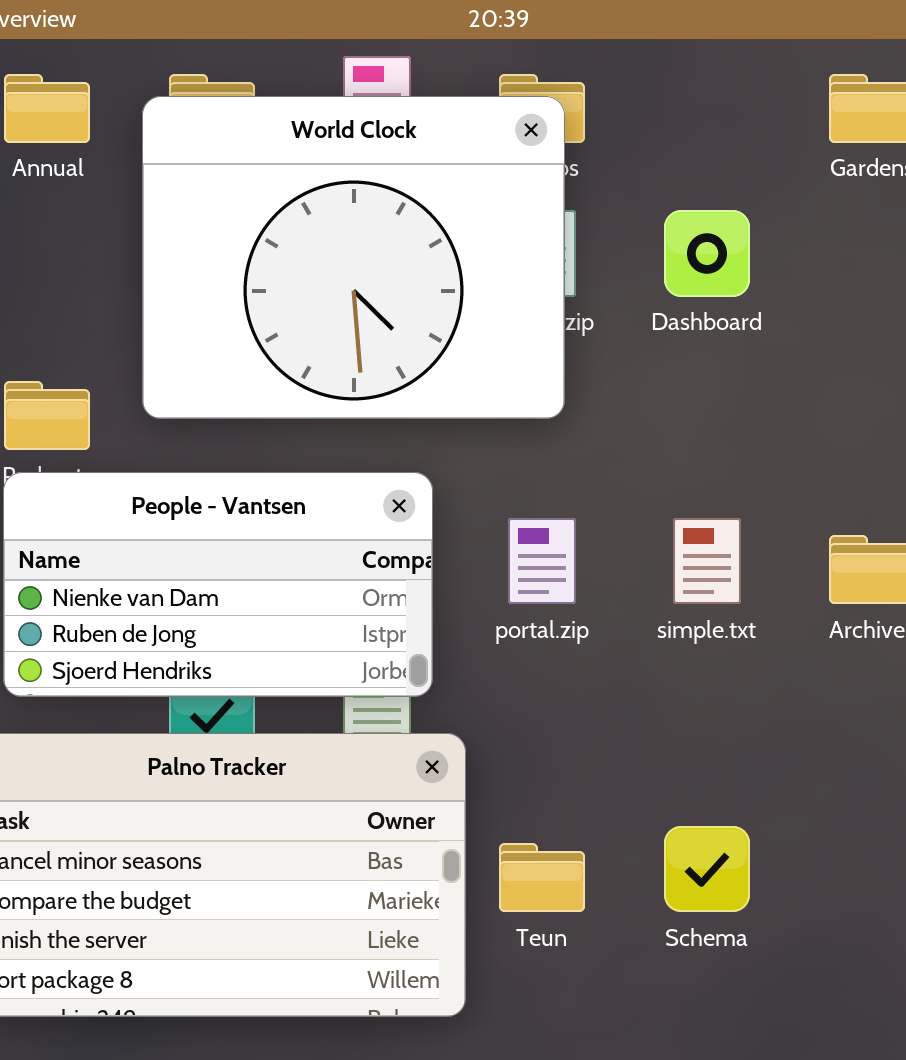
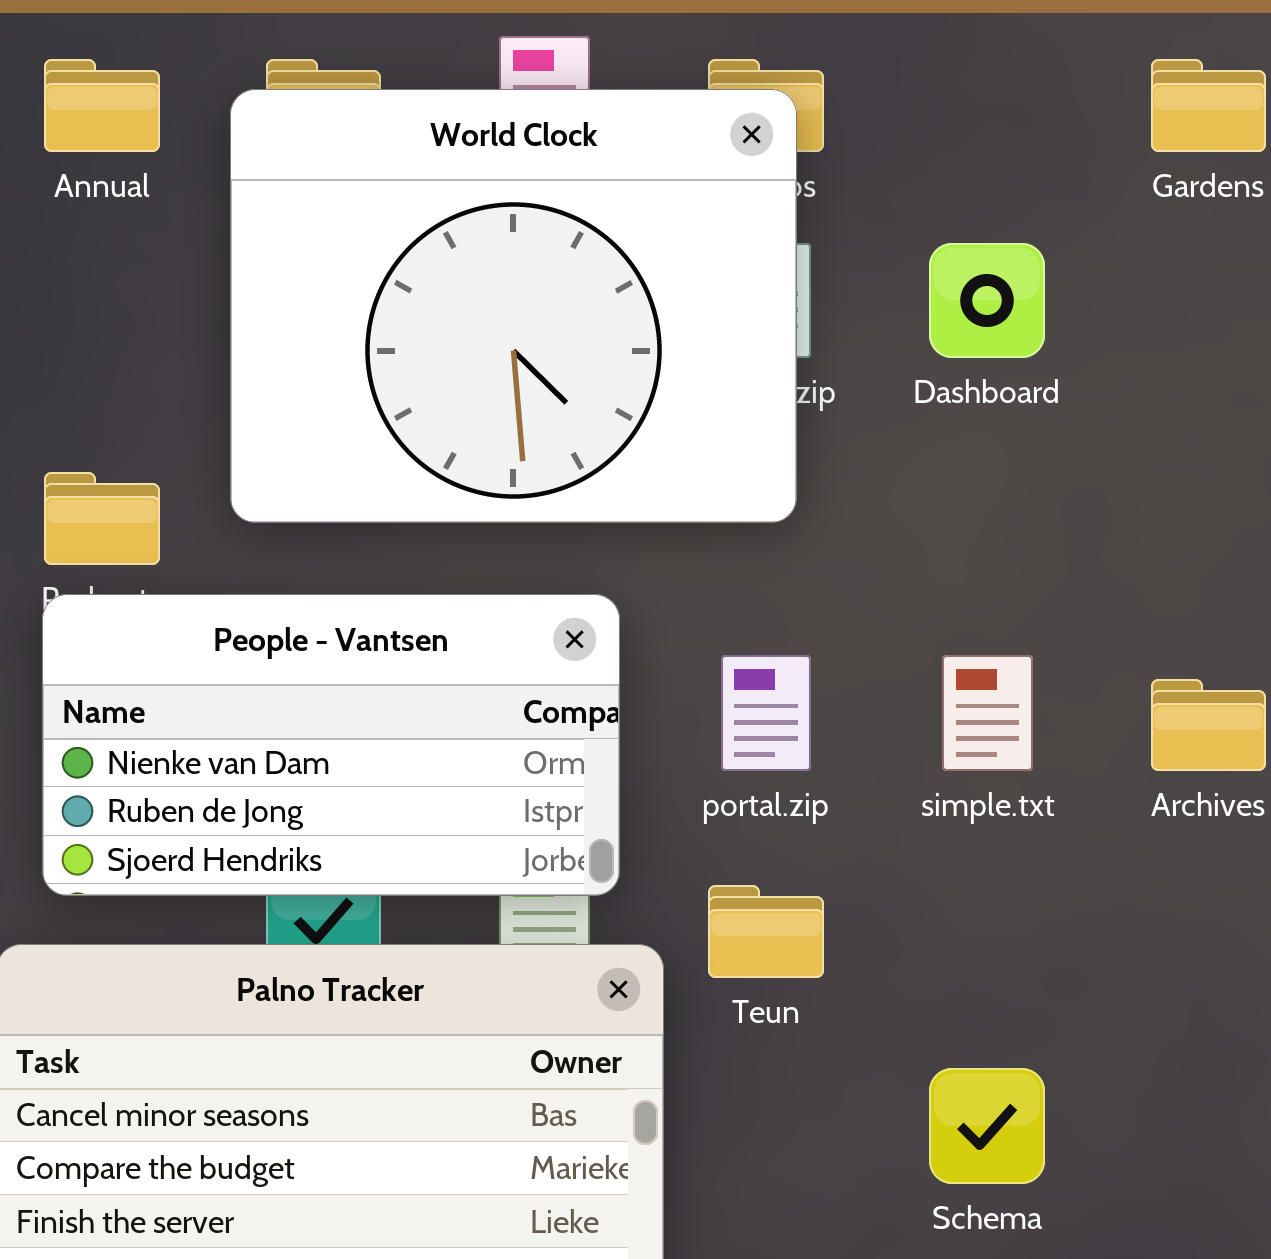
Teun: [499,843,585,912] -> [708,885,824,978], moved

